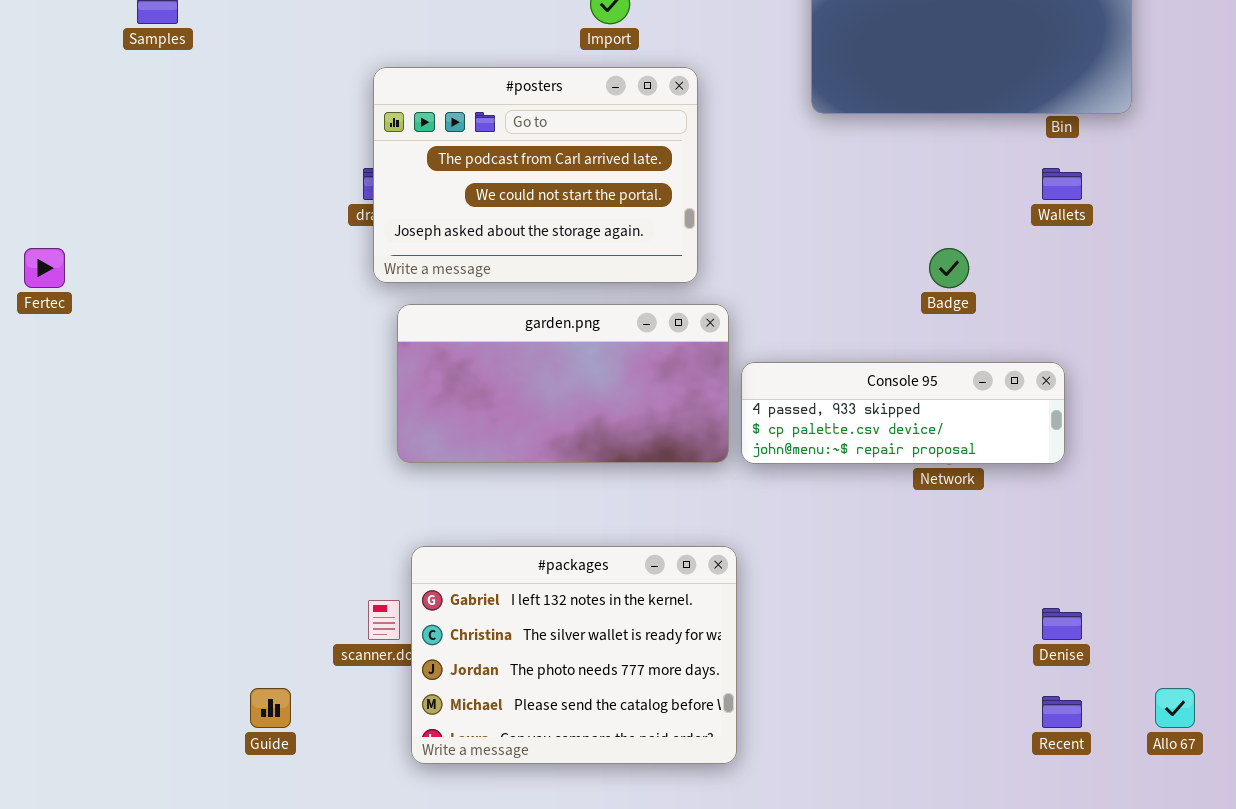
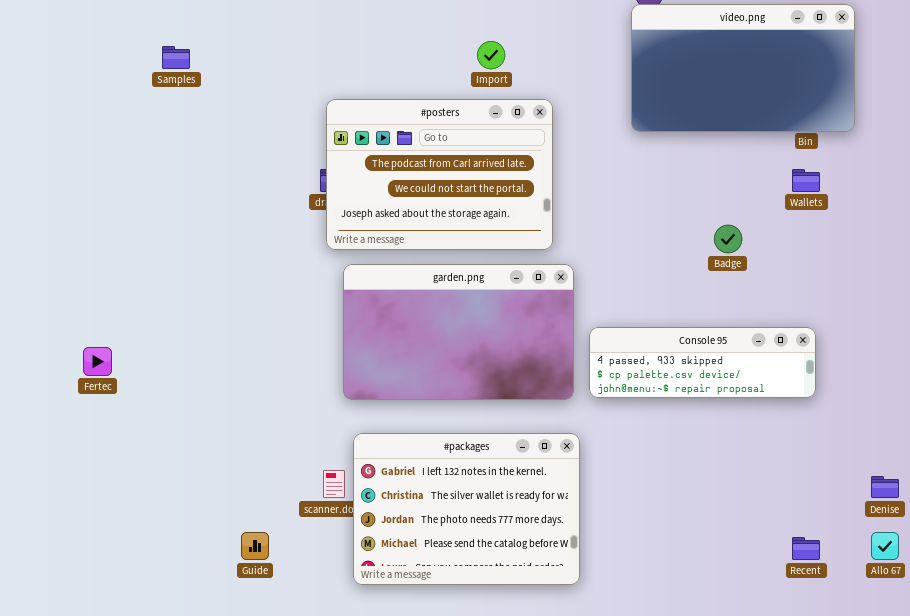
Fertec: [24,248,65,288] -> [83,347,112,376], moved
garden.png: [397,304,729,463] -> [343,264,574,400], resized
Console 95: [741,362,1065,464] -> [589,327,816,398], moved
Denise: [1042,608,1082,640] -> [871,476,899,498], moved

